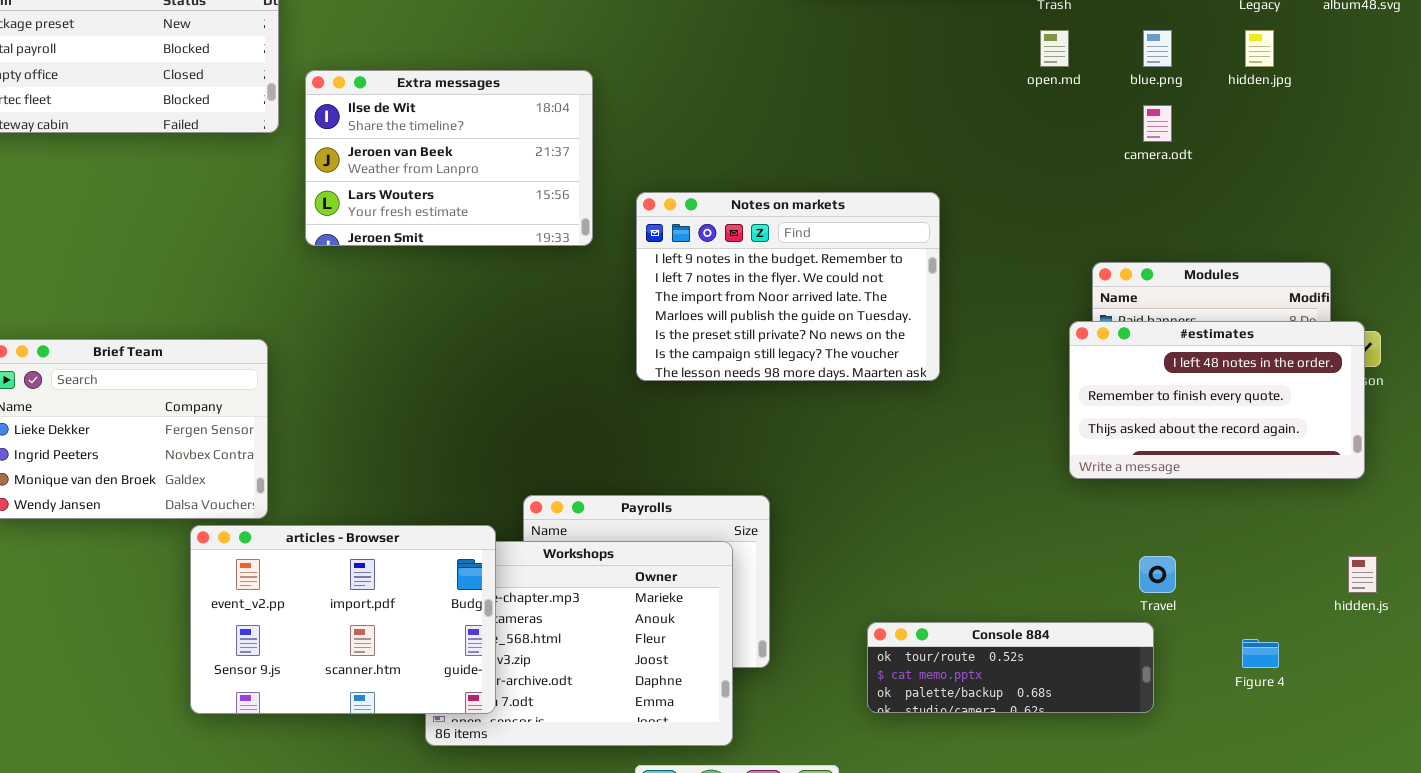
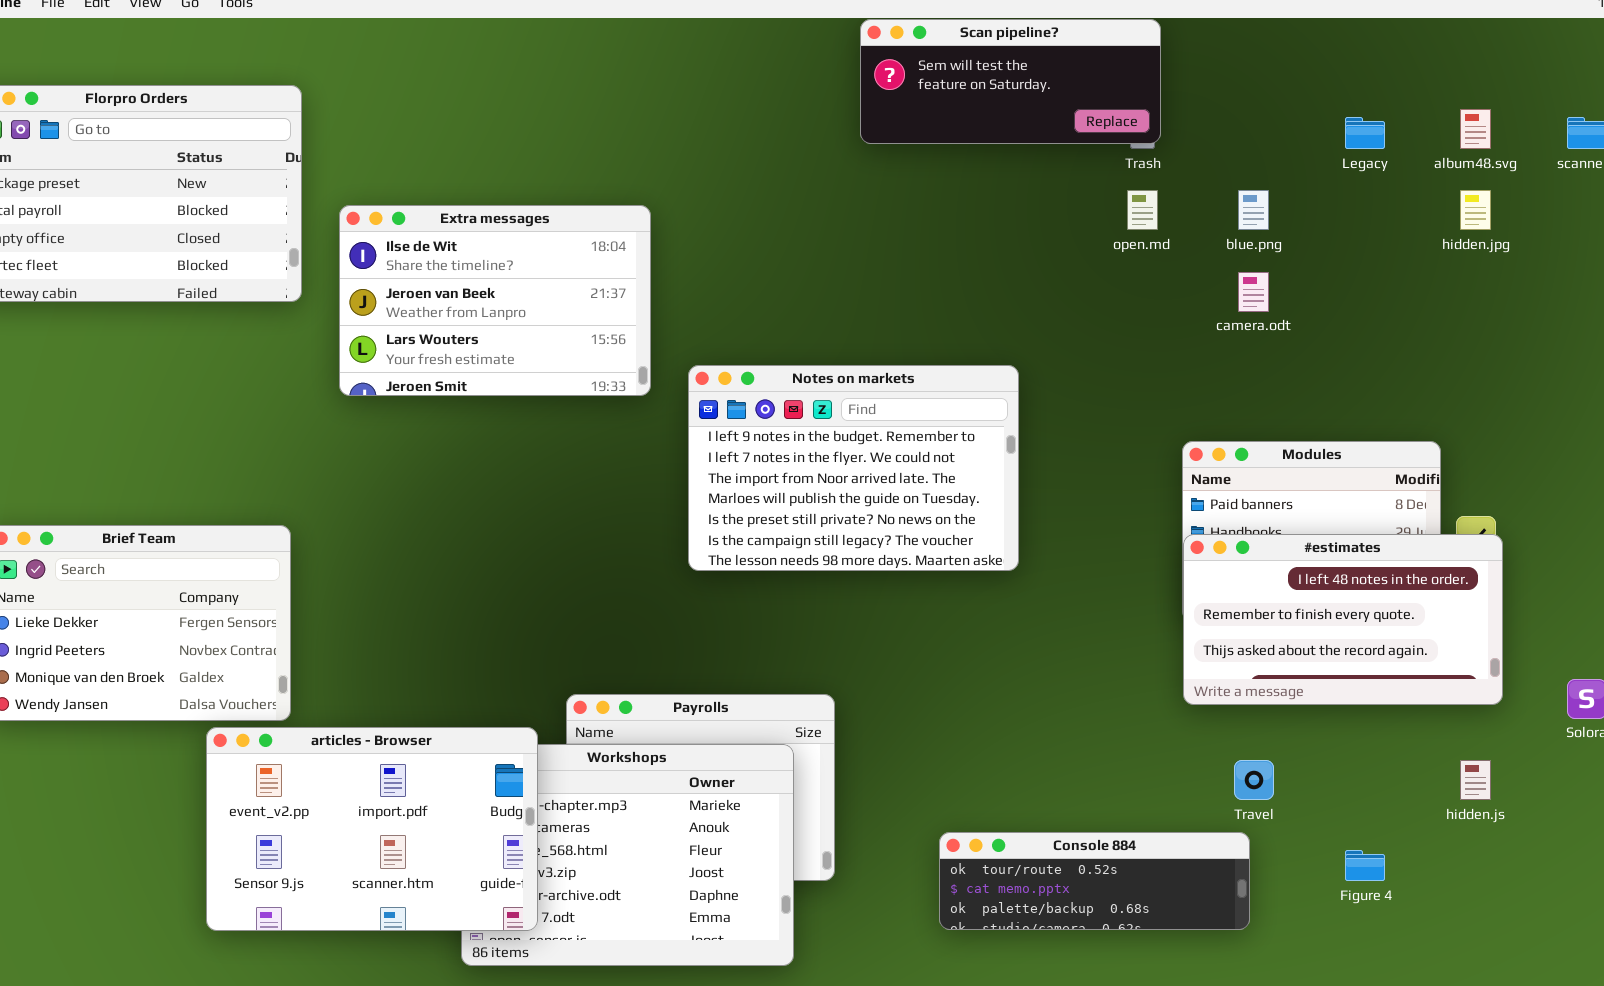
hidden.jpg: [1245,30,1274,67] -> [1460,190,1491,230], moved
Extra messages: [305,70,593,246] -> [339,205,651,396], moved
#estimates: [1069,321,1365,479] -> [1183,534,1503,705], moved

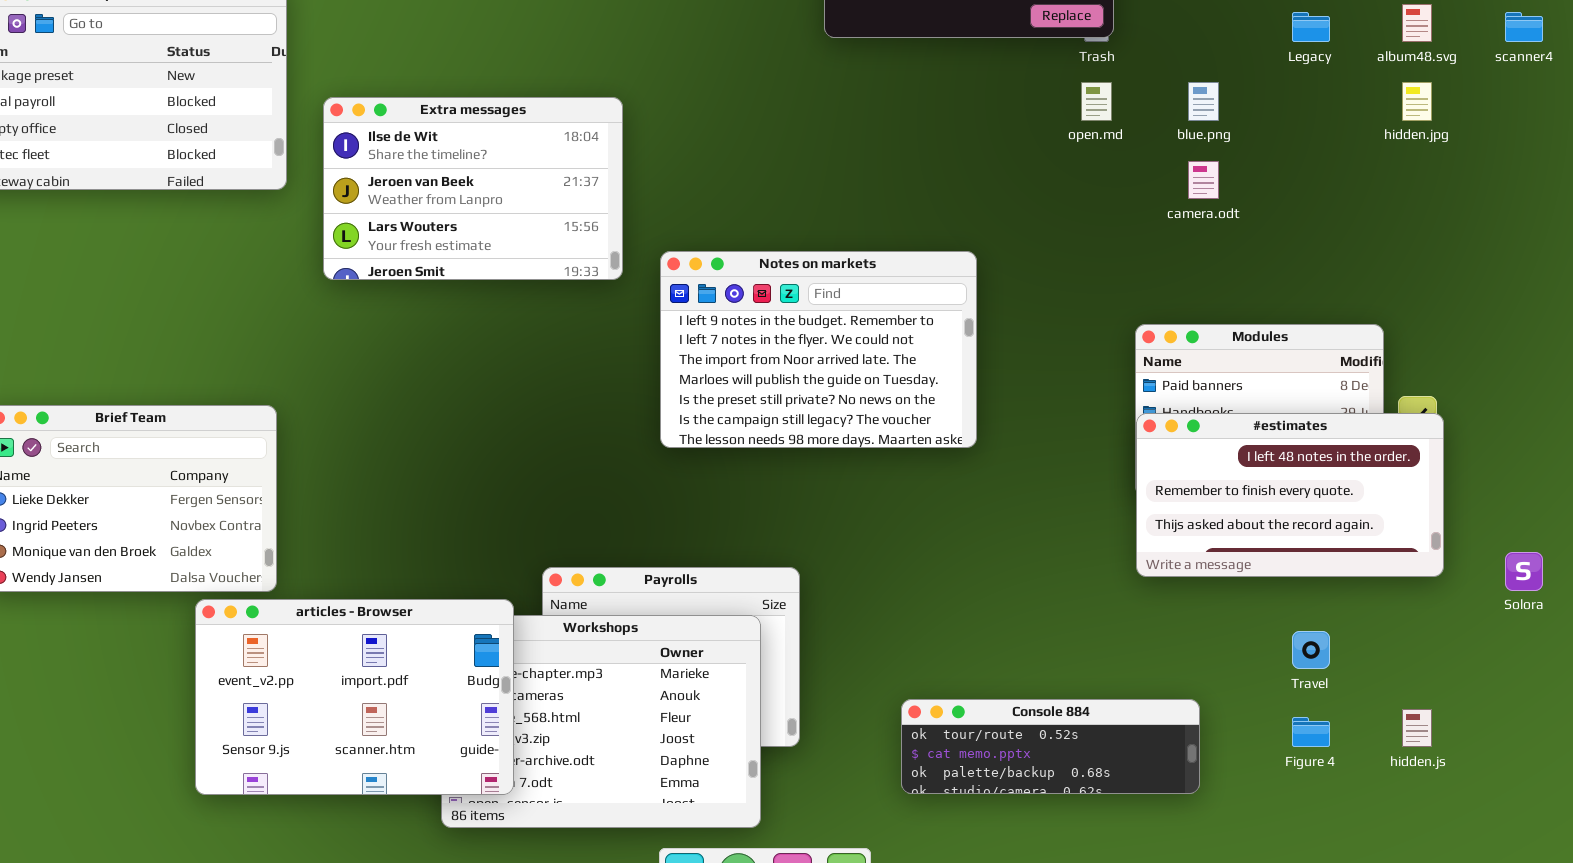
Travel: [1234,760,1274,800] -> [1292,631,1330,669], moved
hidden.js: [1460,760,1491,800] -> [1402,709,1432,747], moved

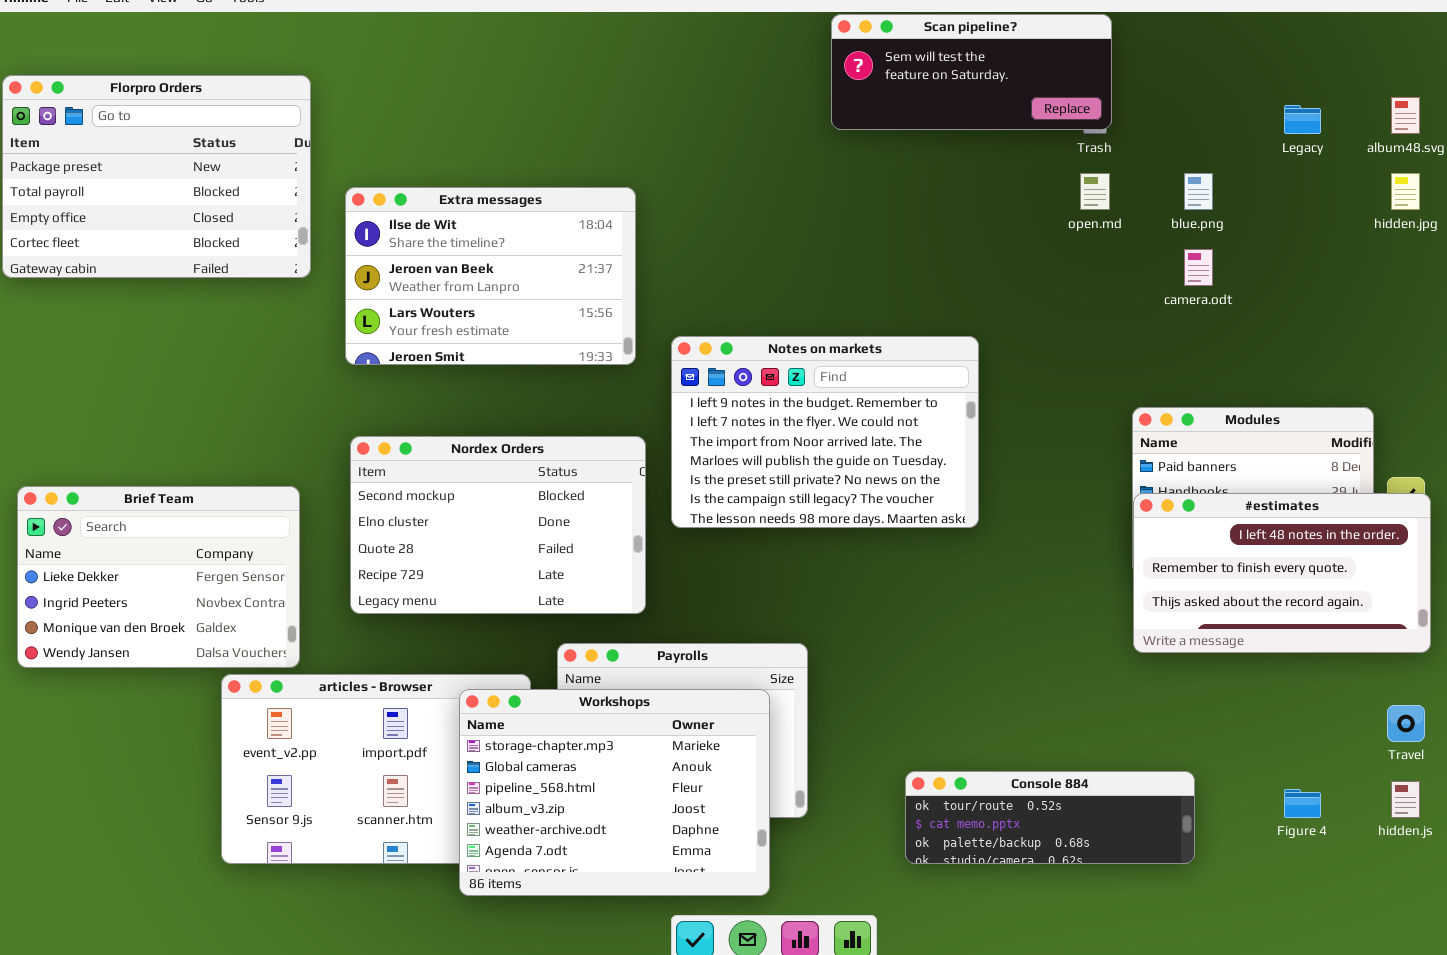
Nordex Orders: none -> [350,436,646,614], opened
Workshops: [441,615,761,828] -> [459,689,770,896], raised
Travel: [1292,631,1330,669] -> [1387,705,1425,742], moved

